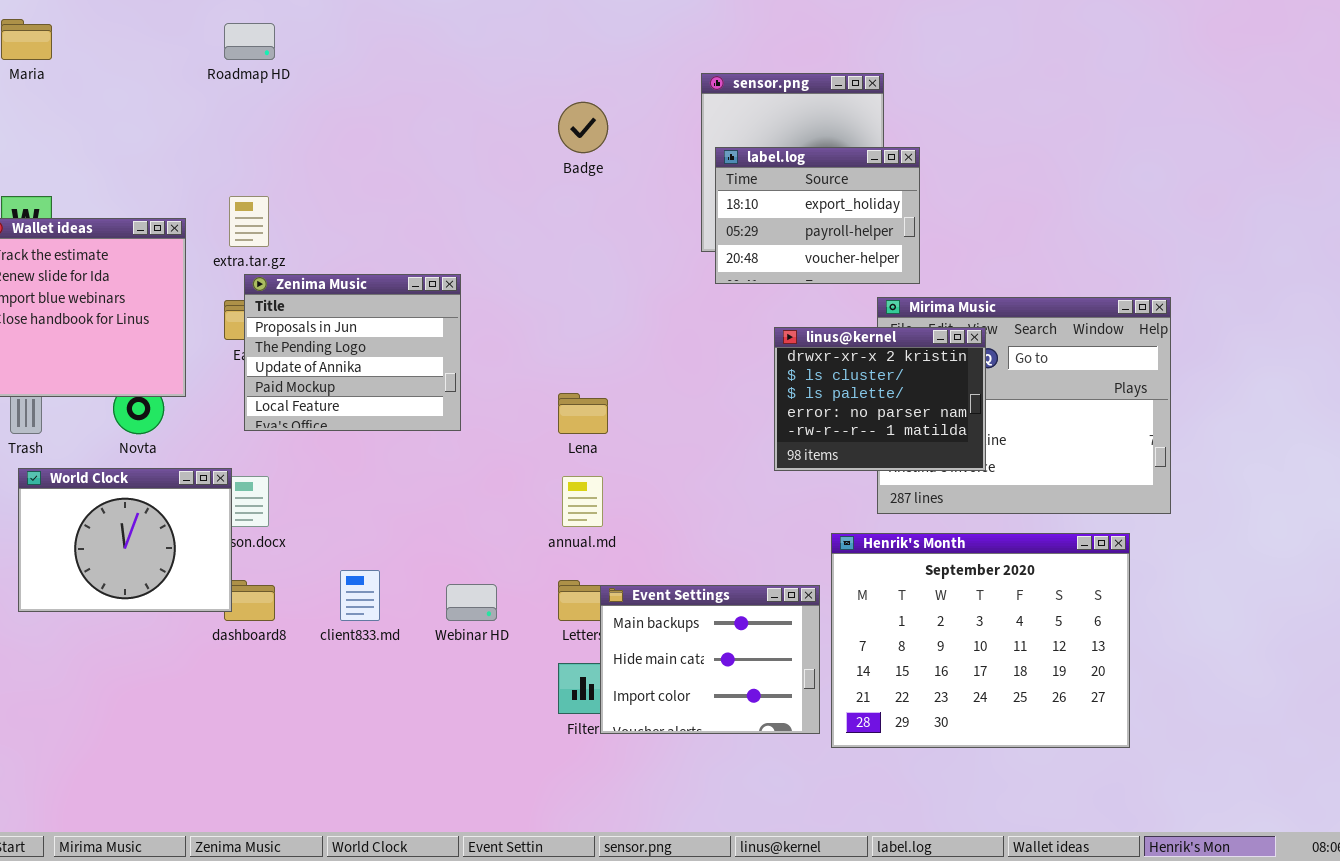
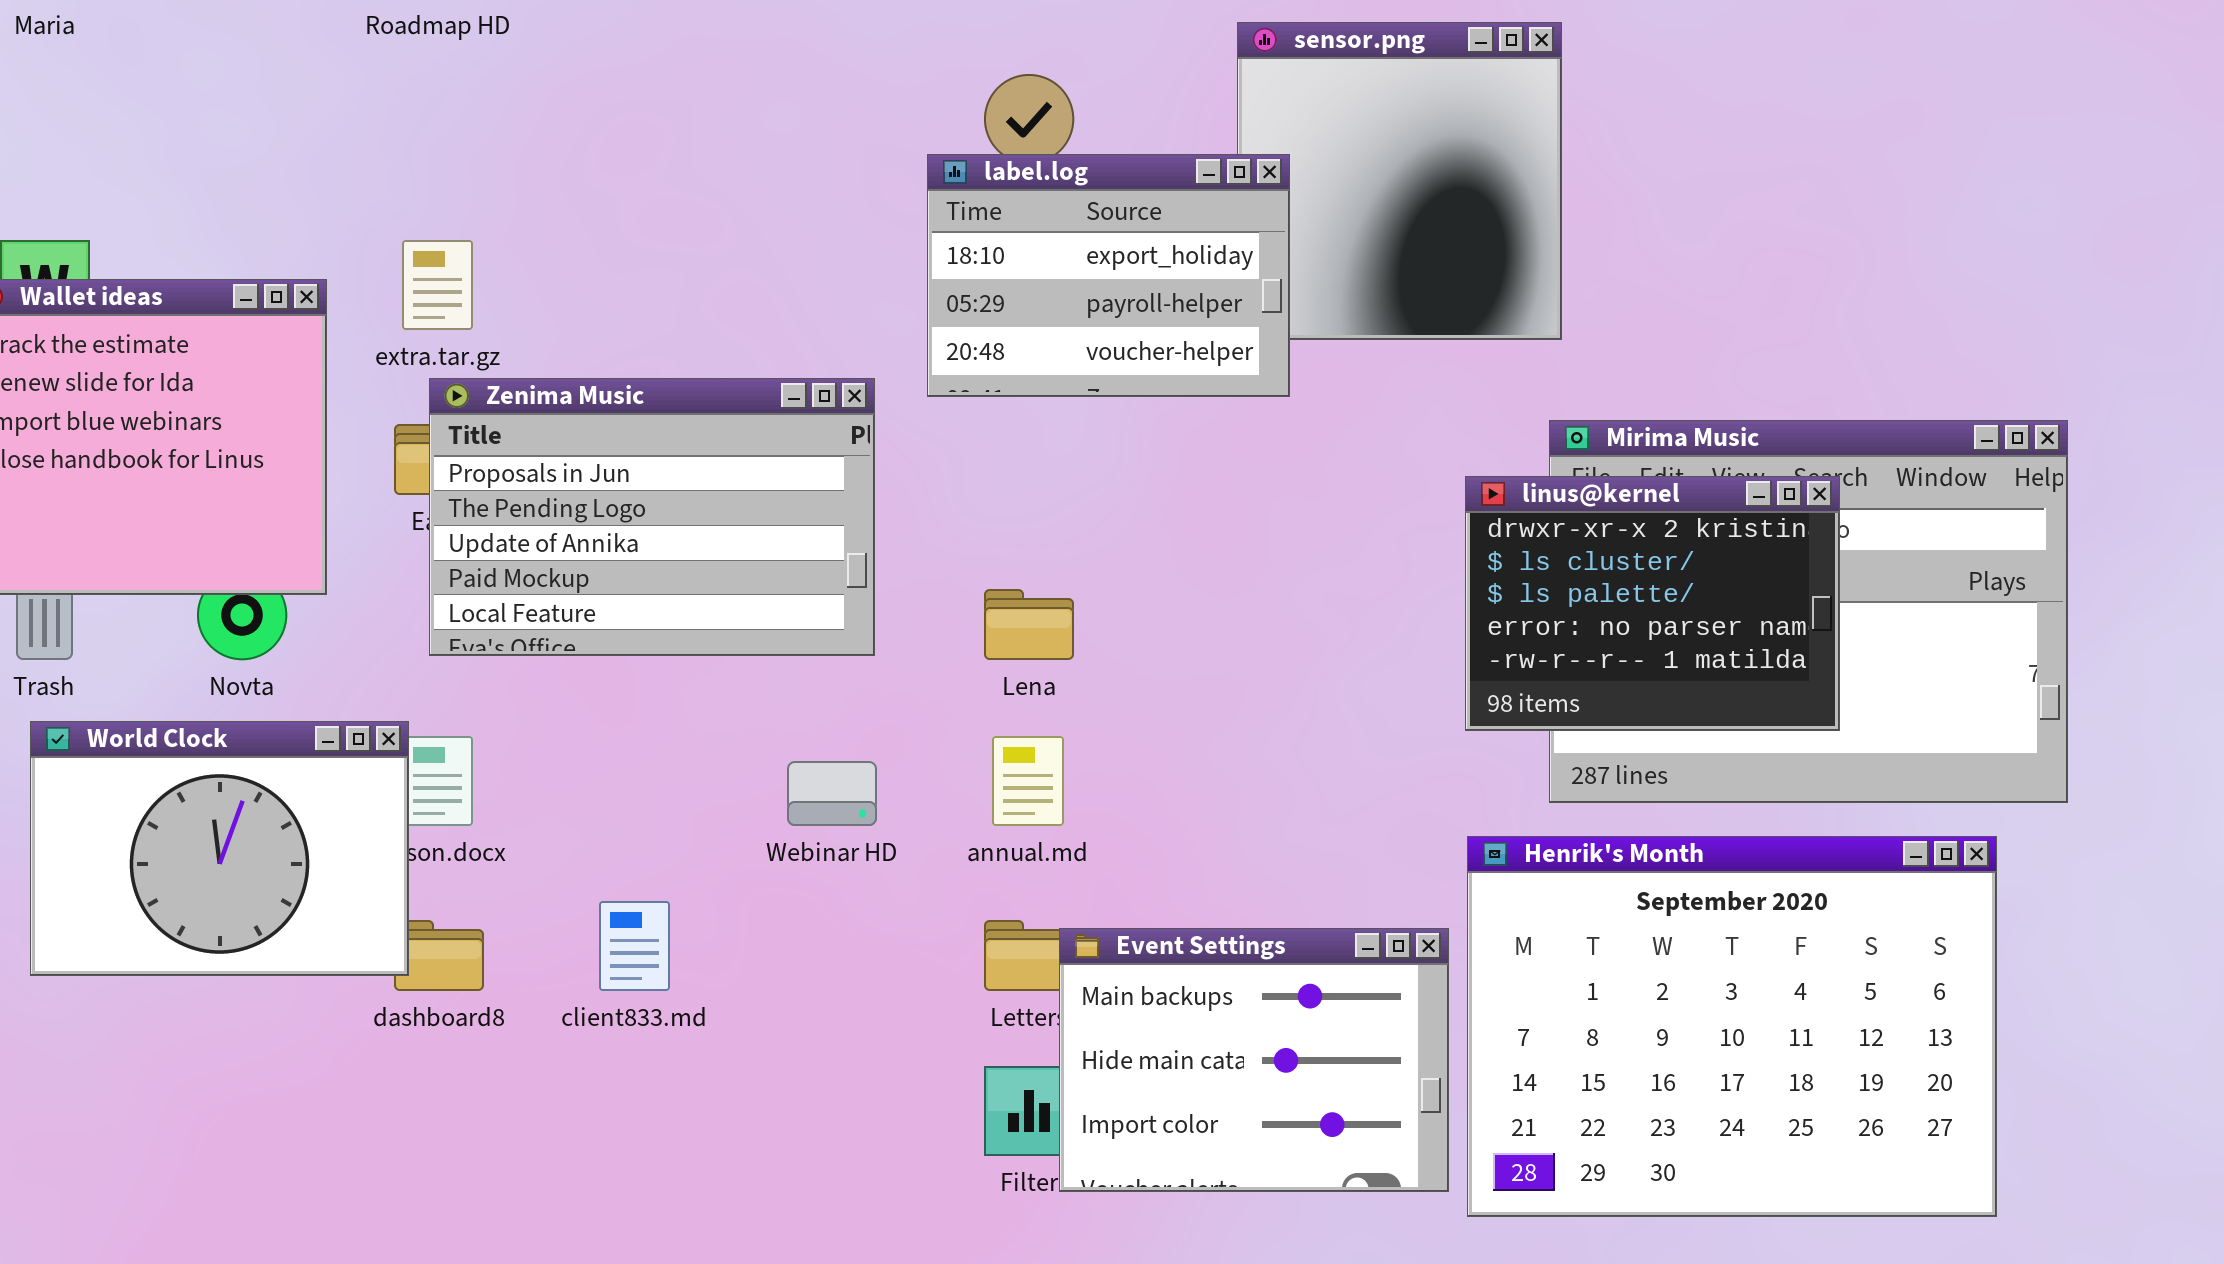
label.log: [715,147,920,284] -> [927,154,1290,397], moved
Zenima Music: [244,274,461,431] -> [429,378,875,656], resized
linus@kernel: [774,327,986,471] -> [1465,476,1840,731], moved
Webinar HD: [446,584,497,621] -> [787,761,877,826], moved

